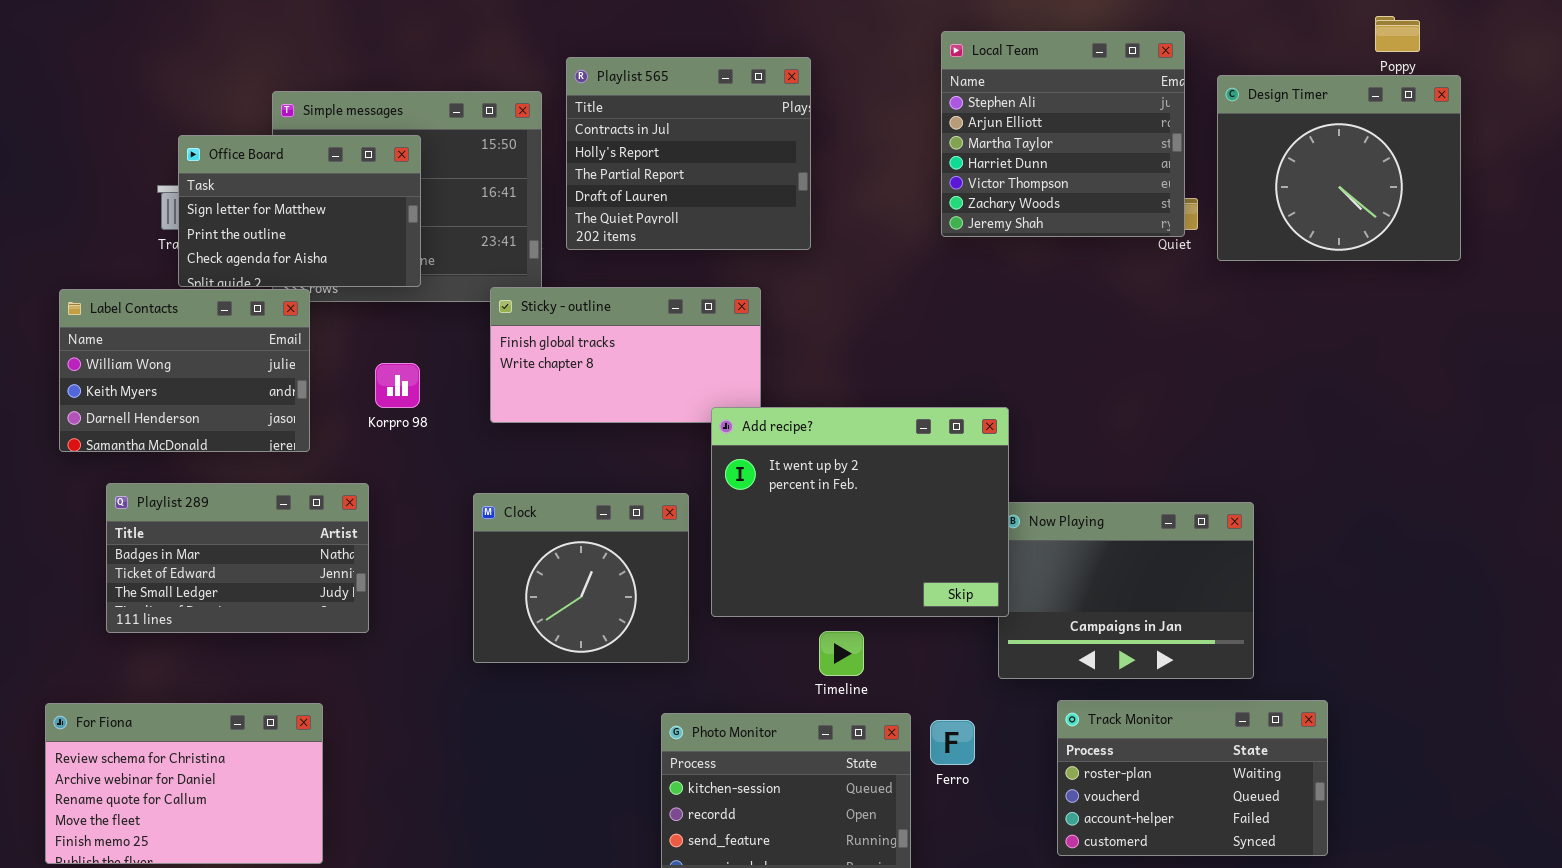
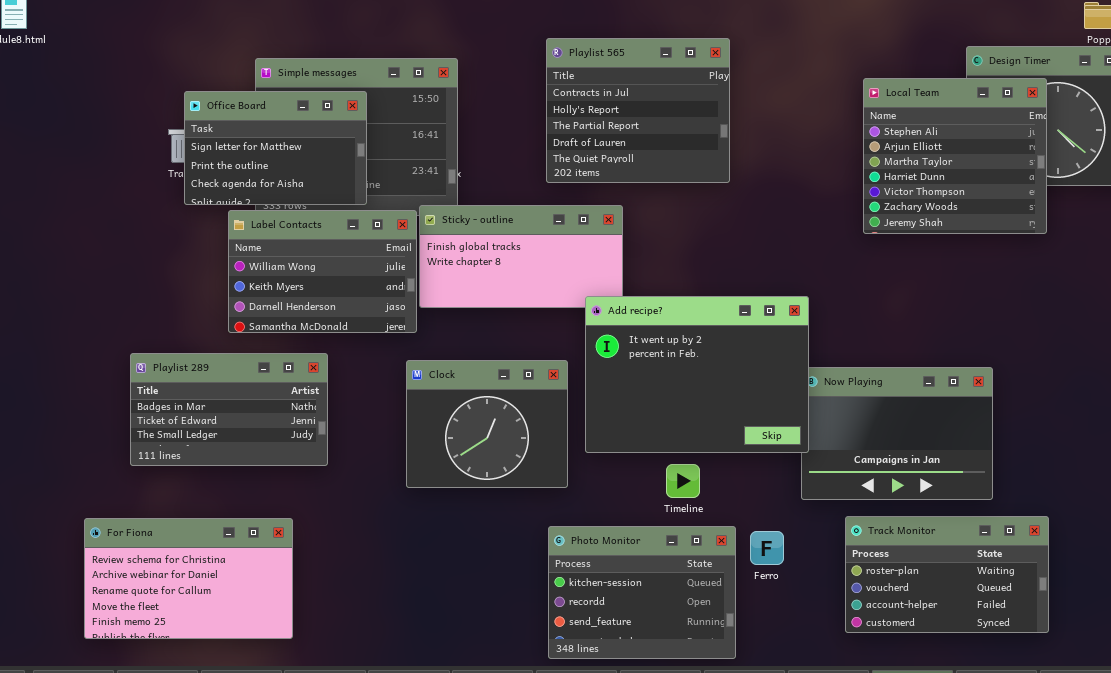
Local Team: [941,31,1185,237] -> [863,78,1047,234], moved
Playlist 565: [566,57,811,250] -> [546,38,730,183], moved
Label Contacts: [59,289,310,452] -> [228,210,417,333], moved

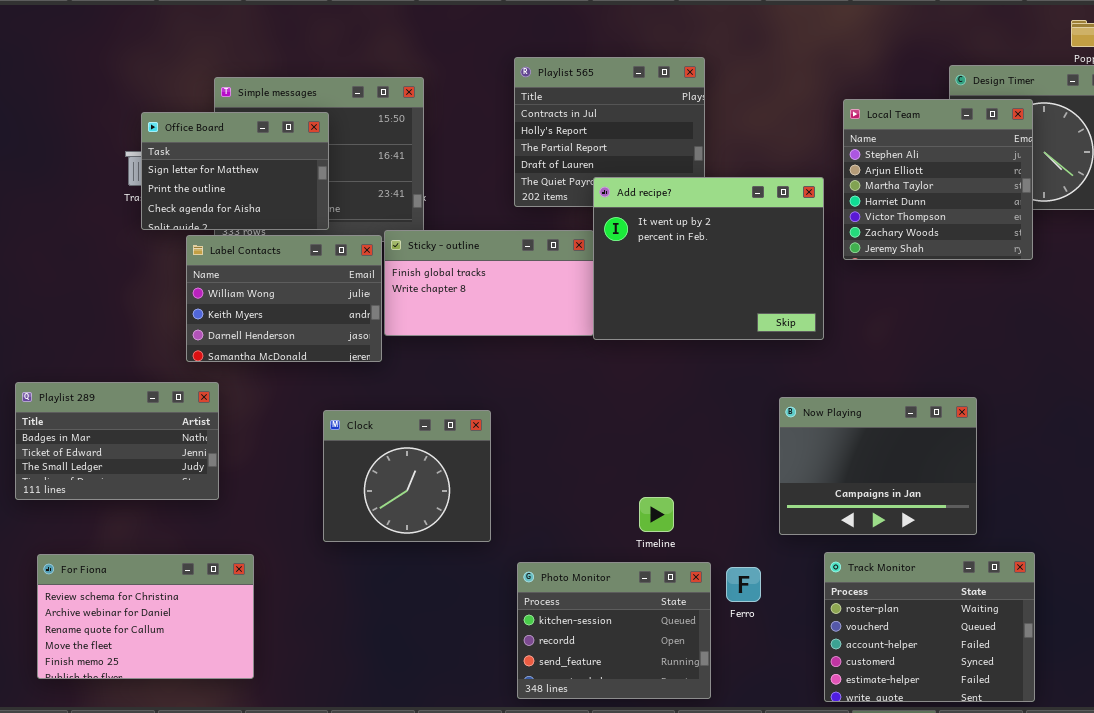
Add recipe?: [585,296,809,453] -> [593,177,824,340], moved
Playlist 289: [130,353,328,466] -> [15,382,219,500], moved
Clock: [406,360,568,488] -> [323,410,491,542], moved
Track Monitor: [845,516,1049,633] -> [824,552,1035,702], resized

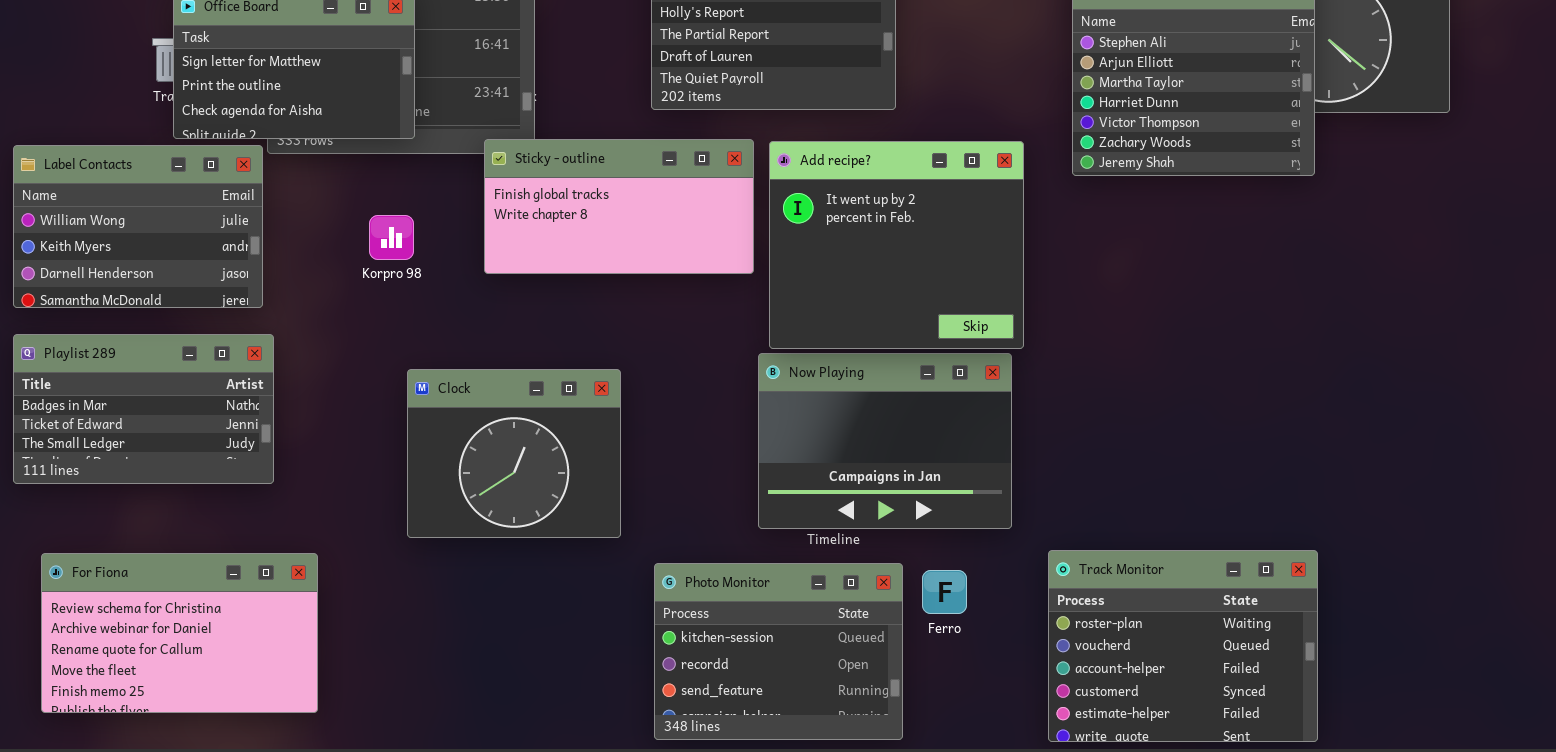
Add recipe?: [593,177,824,340] -> [769,141,1024,349], moved, resized
Label Contacts: [186,235,382,362] -> [13,145,263,308], moved
Now Playing: [779,397,977,535] -> [758,353,1012,529], moved

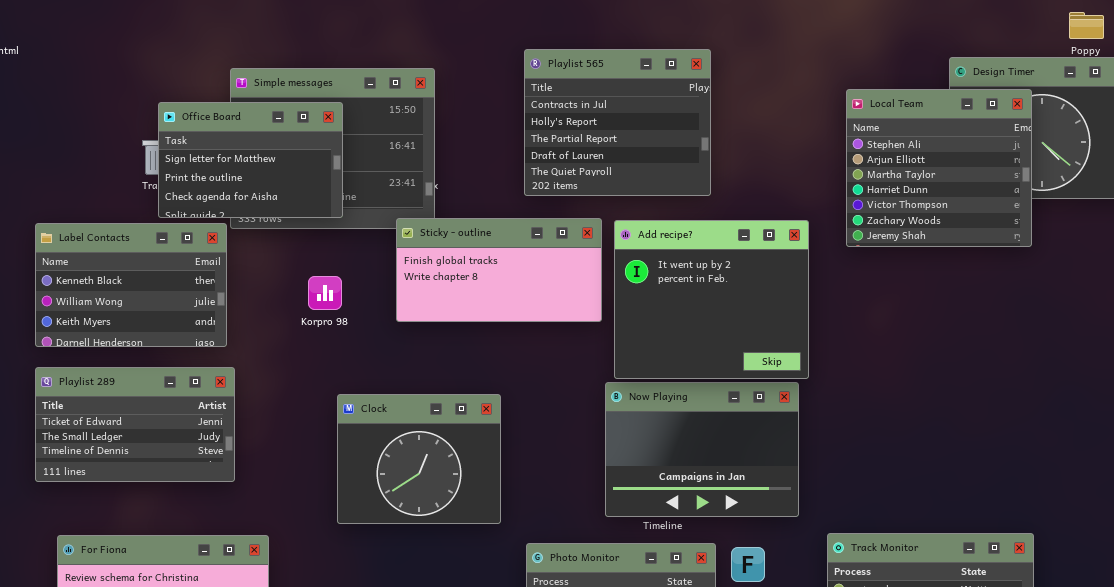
Label Contacts: [13,145,263,308] -> [35,223,227,347], scrolled up 1 row
Playlist 289: [13,334,274,484] -> [35,367,235,482], scrolled down 1 row

